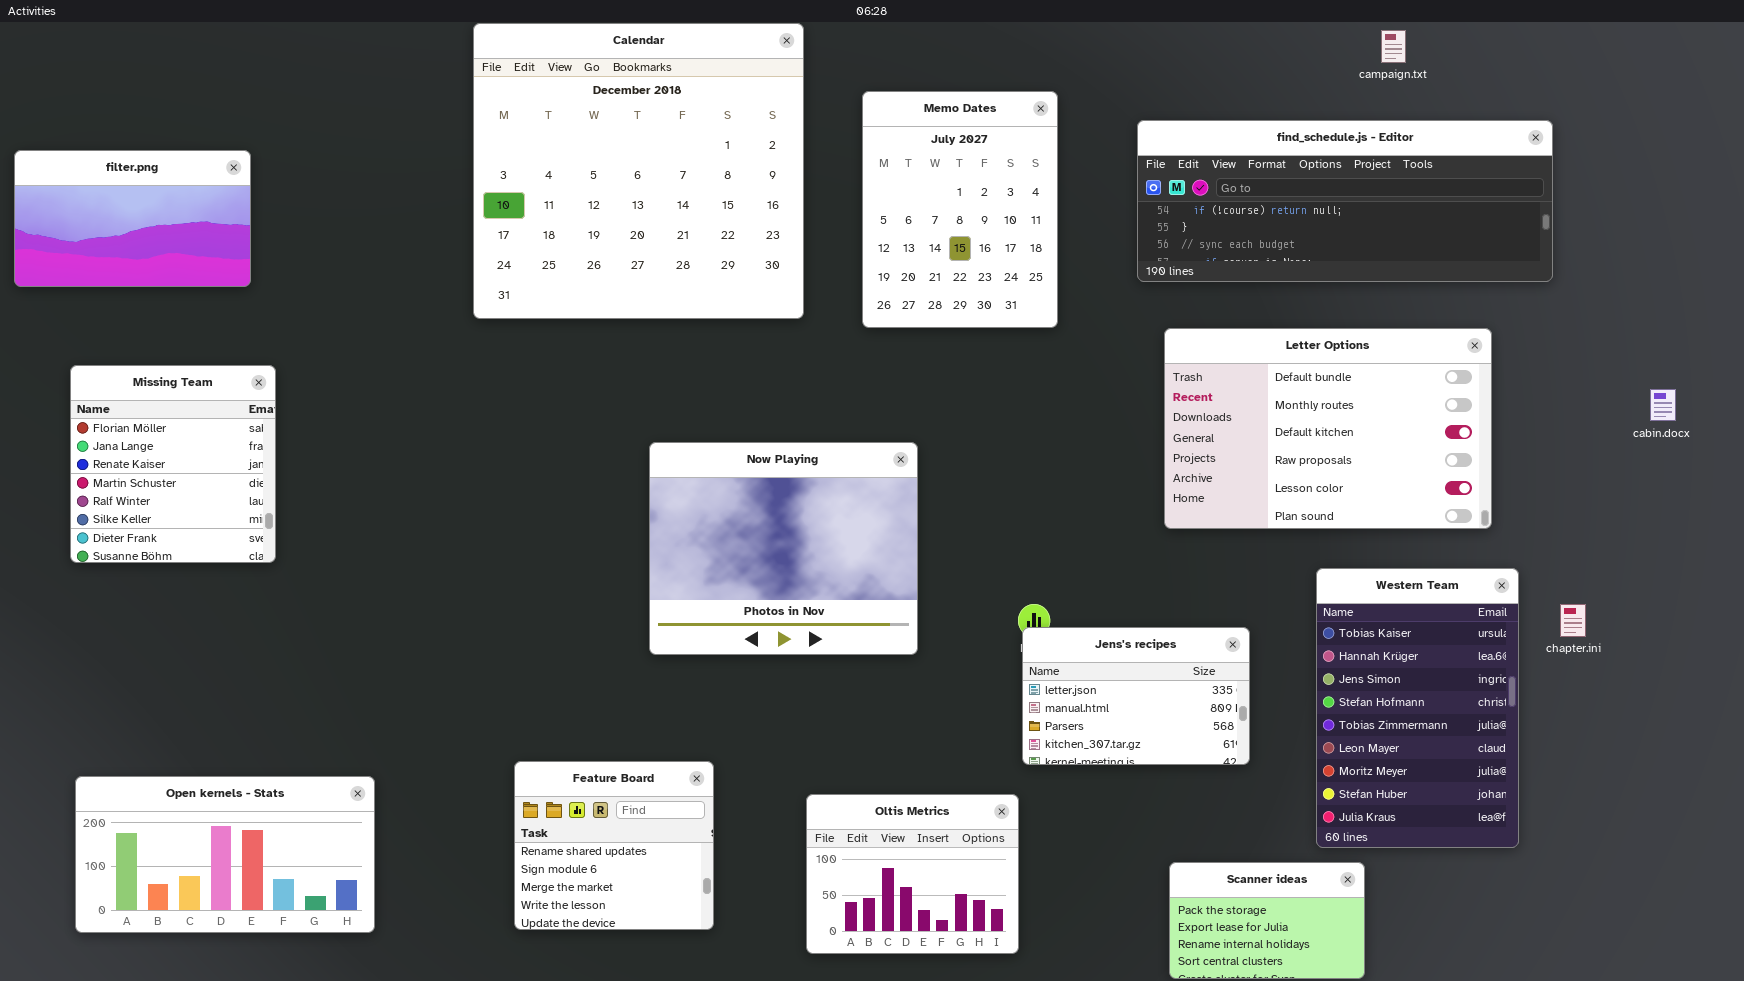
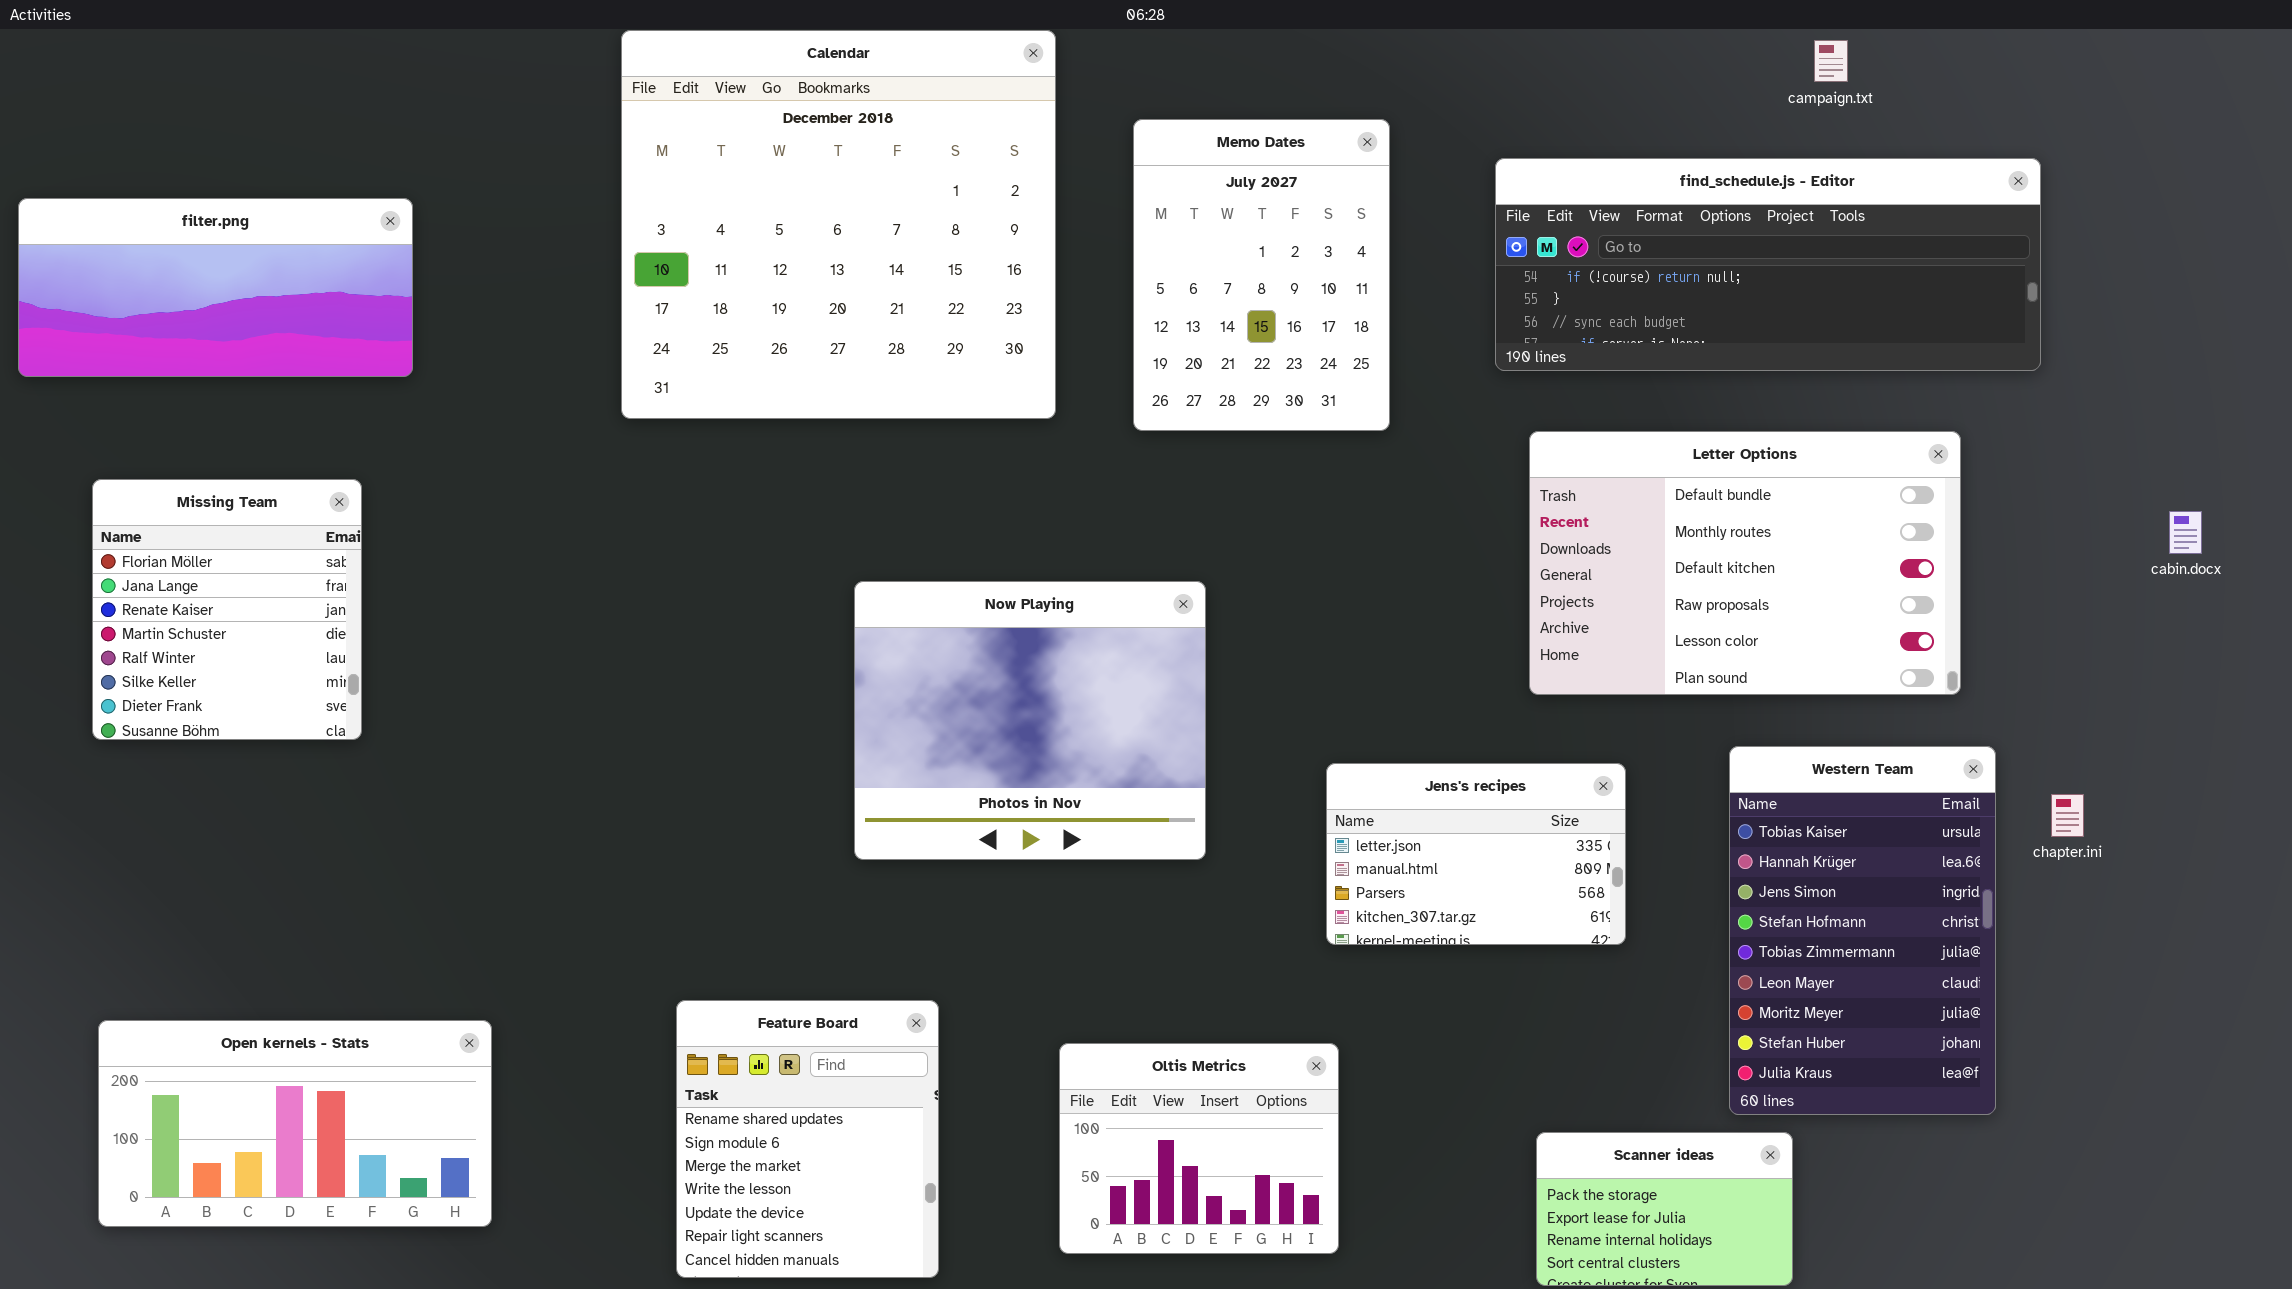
filter.png: [14,150,251,287] -> [18,198,413,377], resized
Jens's recipes: [1022,627,1250,765] -> [1326,763,1626,945], moved
Feature Board: [514,761,714,930] -> [676,1000,939,1278], resized

